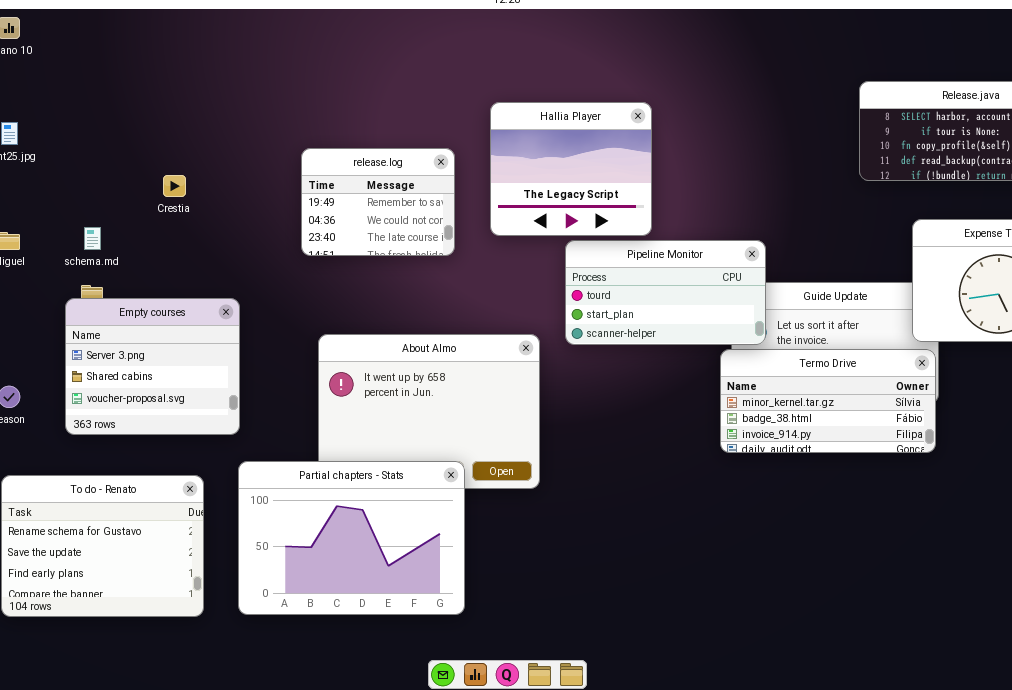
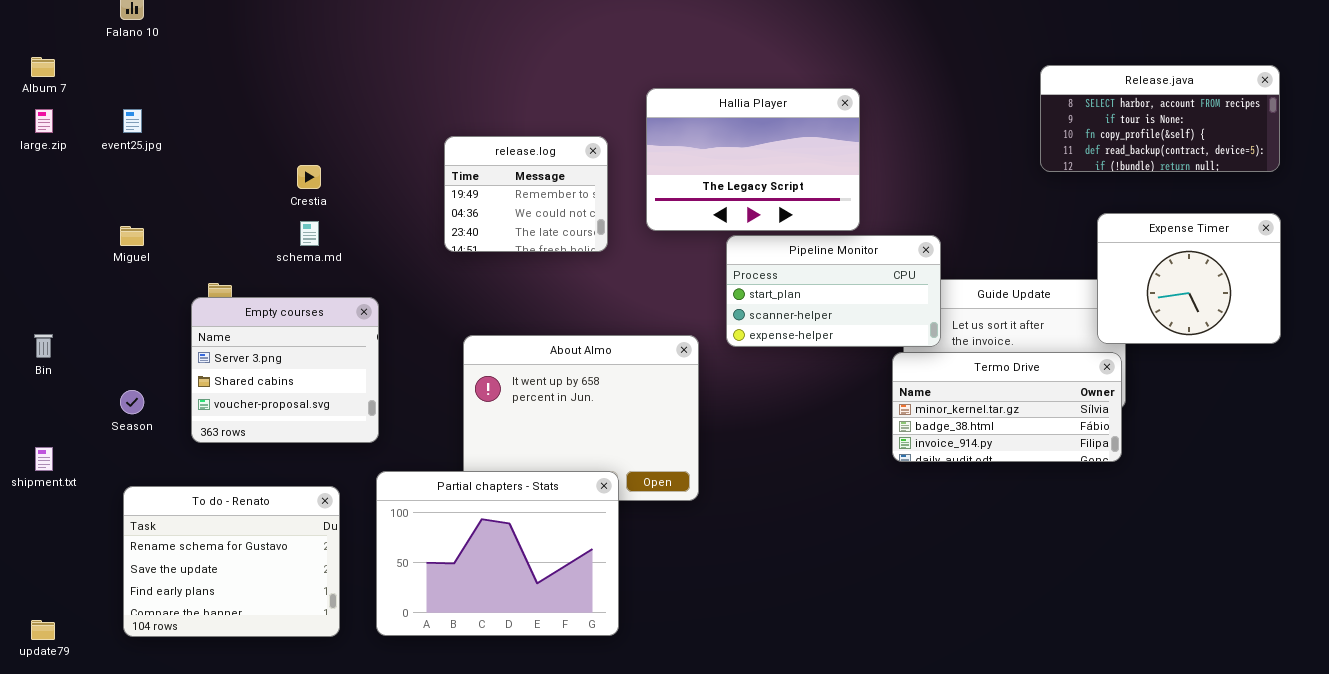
Hallia Player: [490,102,652,236] -> [646,88,860,231], resized
schema.md: [84,227,101,250] -> [300,221,319,246], moved
Pipeline Monitor: [565,240,766,345] -> [726,235,941,347], scrolled down 1 row

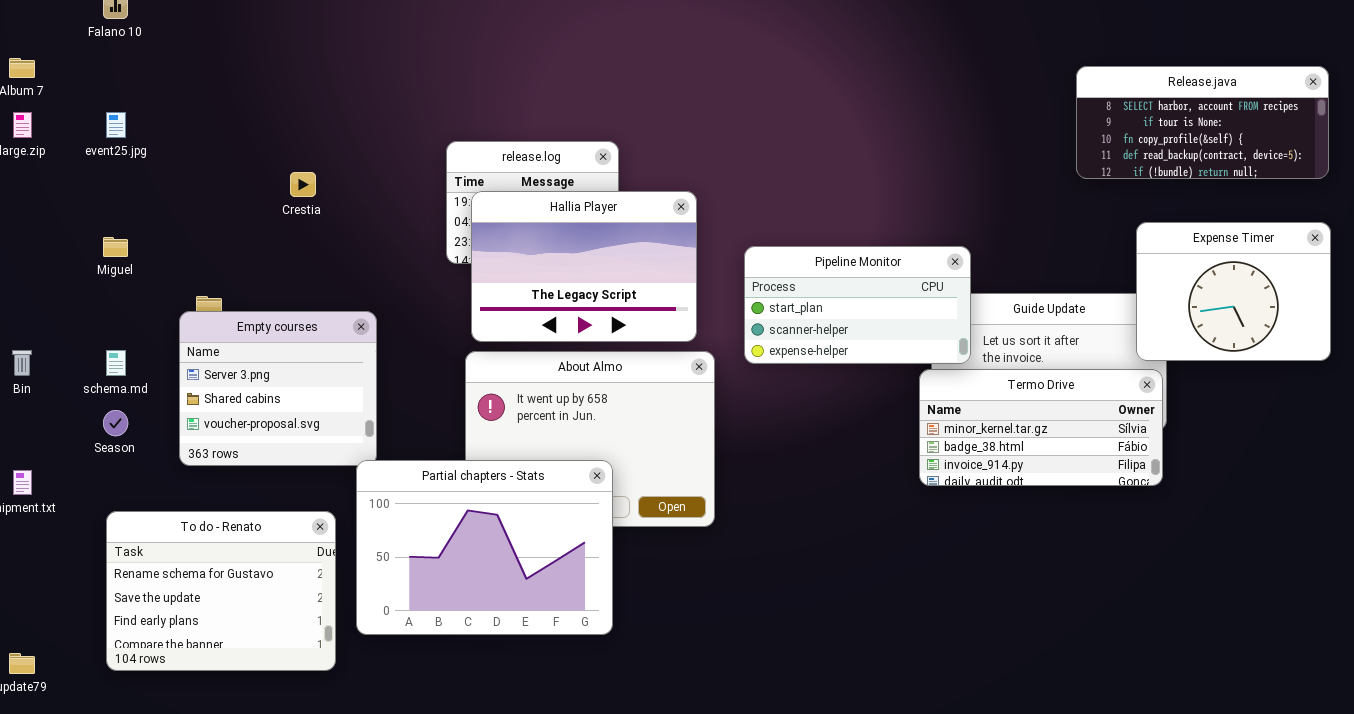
Hallia Player: [646,88,860,231] -> [471,191,697,342], moved
schema.md: [300,221,319,246] -> [106,350,126,376], moved
Partial chapters - Stats: [376,471,619,636] -> [356,460,613,635], moved

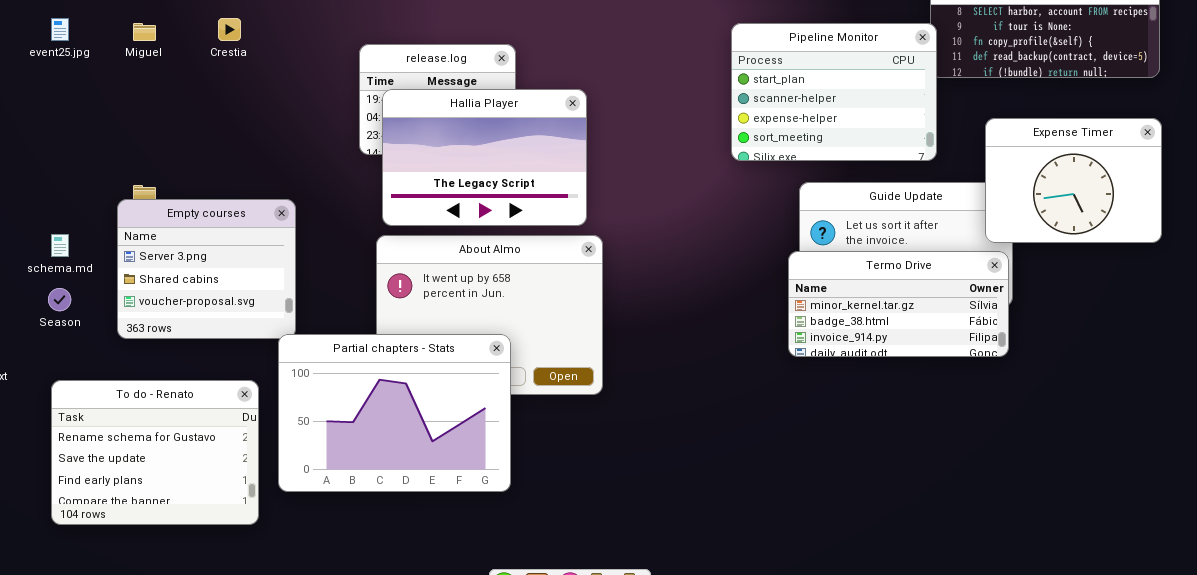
Crestia: [290,172,316,197] -> [218,18,241,41], moved
Miguel: [103,237,128,257] -> [133,23,156,41], moved
Pipeline Monitor: [744,246,971,364] -> [731,23,937,161], moved, resized

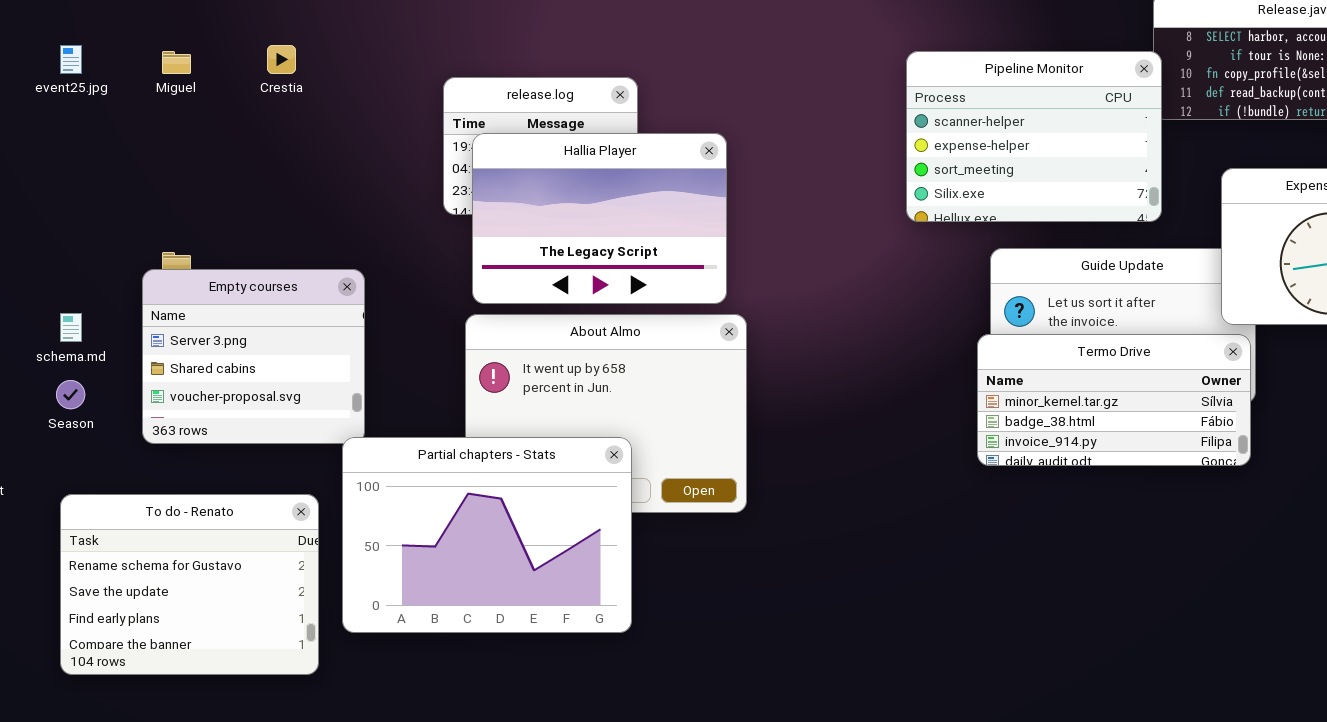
Pipeline Monitor: [731,23,937,161] -> [906,51,1162,222], scrolled down 1 row

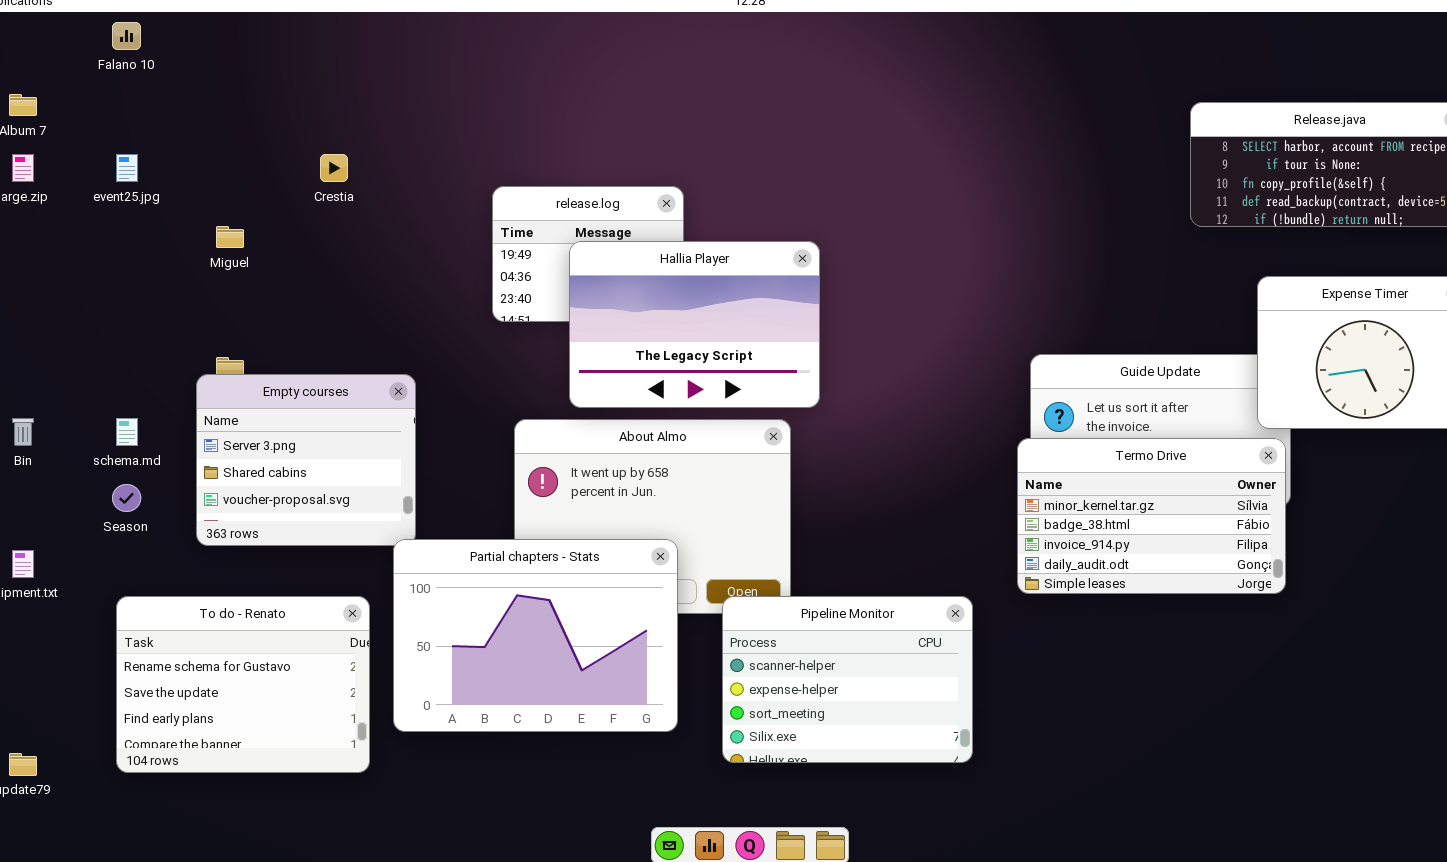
Miguel: [162,51,191,74] -> [216,226,244,248], moved
Pipeline Monitor: [906,51,1162,222] -> [722,596,973,763], moved
Hallia Player: [472,133,727,304] -> [569,241,820,408], moved
Termo Drive: [977,334,1251,466] -> [1017,438,1286,594], resized

